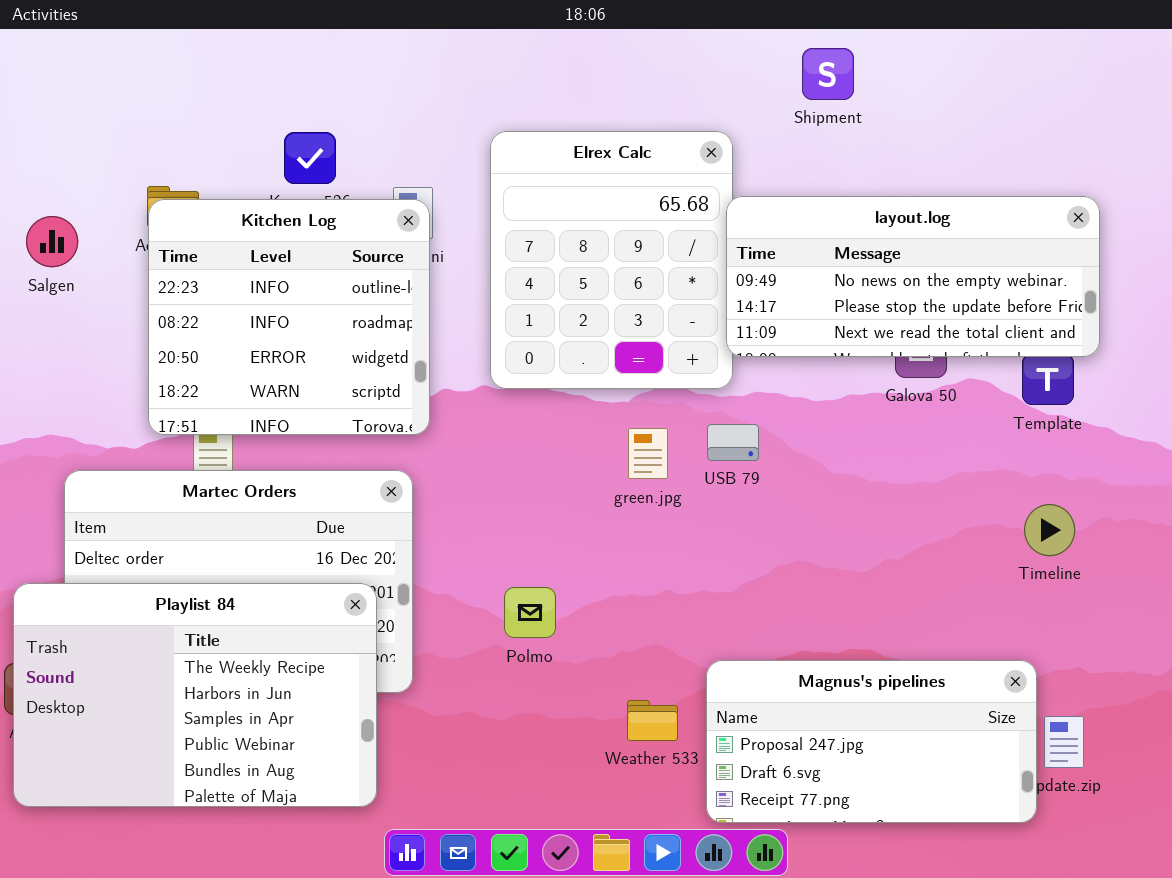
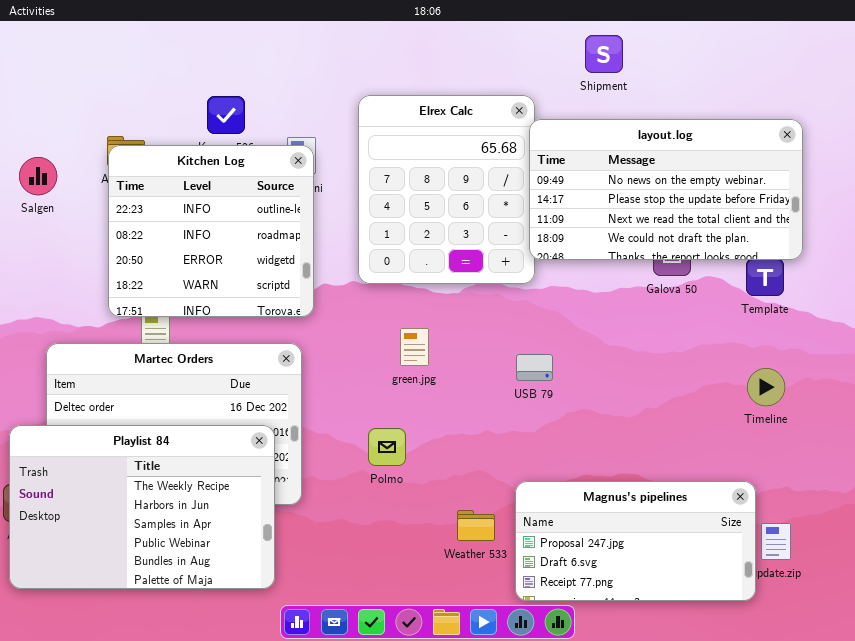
layout.log: [726,196,1100,357] -> [529,119,803,260], resized
USB 79: [707,424,759,461] -> [516,354,553,381], moved
green.jpg: [628,428,668,479] -> [400,328,429,366], moved

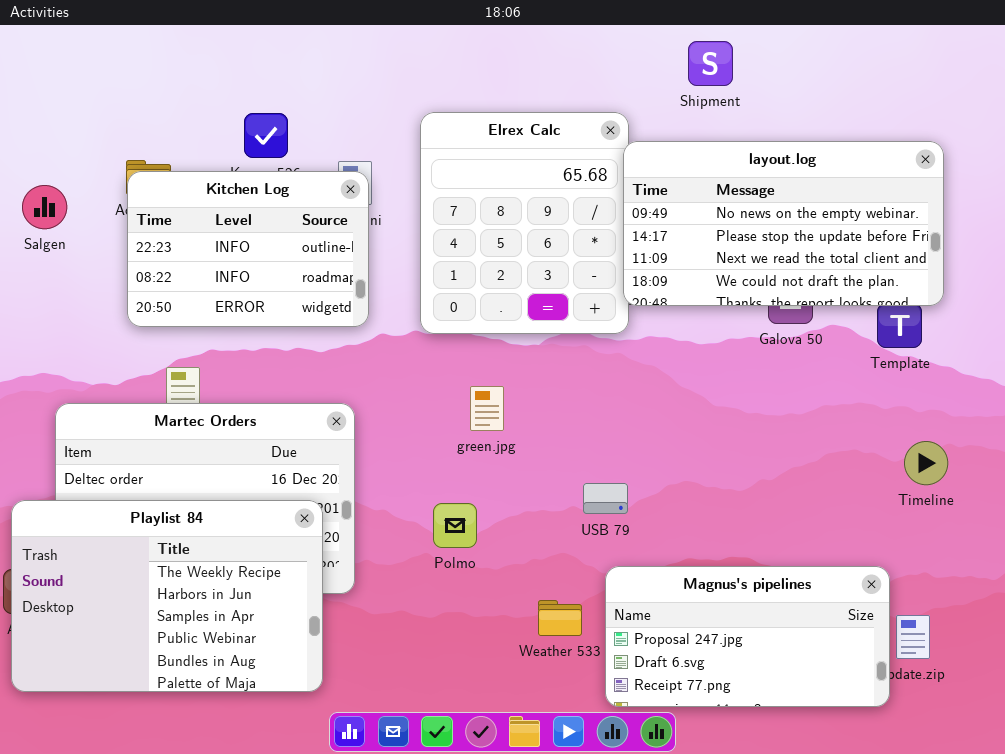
Kitchen Log: [108,145,314,317] -> [127,171,369,327], resized
USB 79: [516,354,553,381] -> [583,483,628,514], moved
Timeline: [747,368,785,406] -> [904,441,948,485], moved

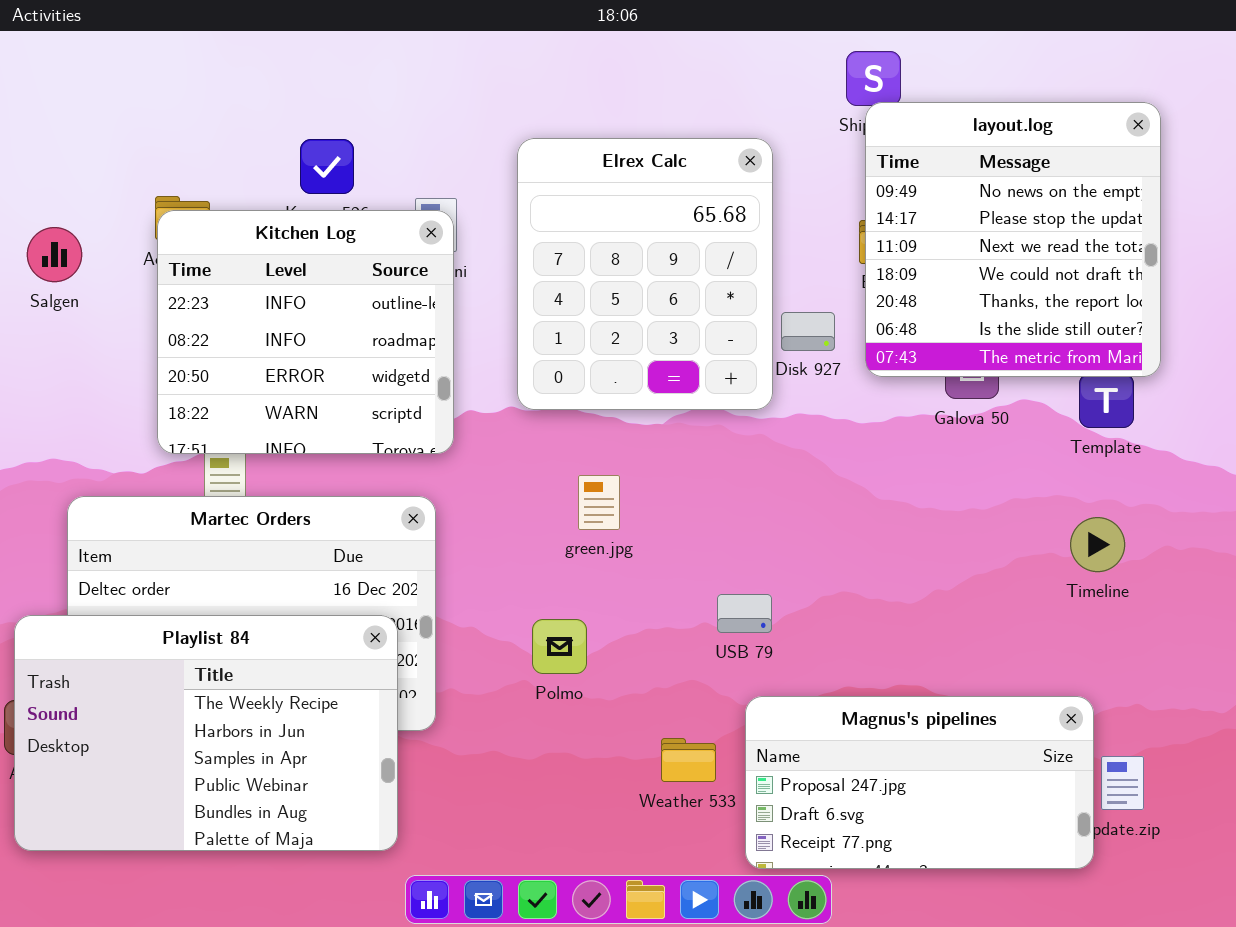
layout.log: [623,141,944,306] -> [865,102,1161,377], resized
Kitchen Log: [127,171,369,327] -> [157,210,454,454], resized
Timeline: [904,441,948,485] -> [1070,517,1125,572], moved

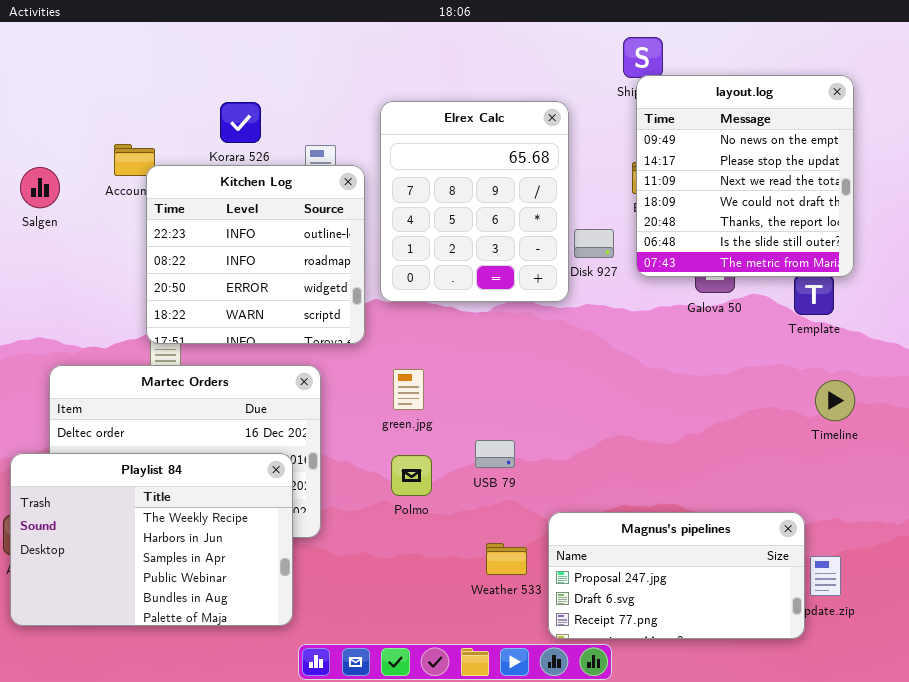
Kitchen Log: [157,210,454,454] -> [146,165,365,344], moved
green.jpg: [578,475,620,530] -> [393,369,424,410], moved
Timeline: [1070,517,1125,572] -> [815,380,855,421], moved
USB 79: [717,594,772,633] -> [475,440,515,468], moved

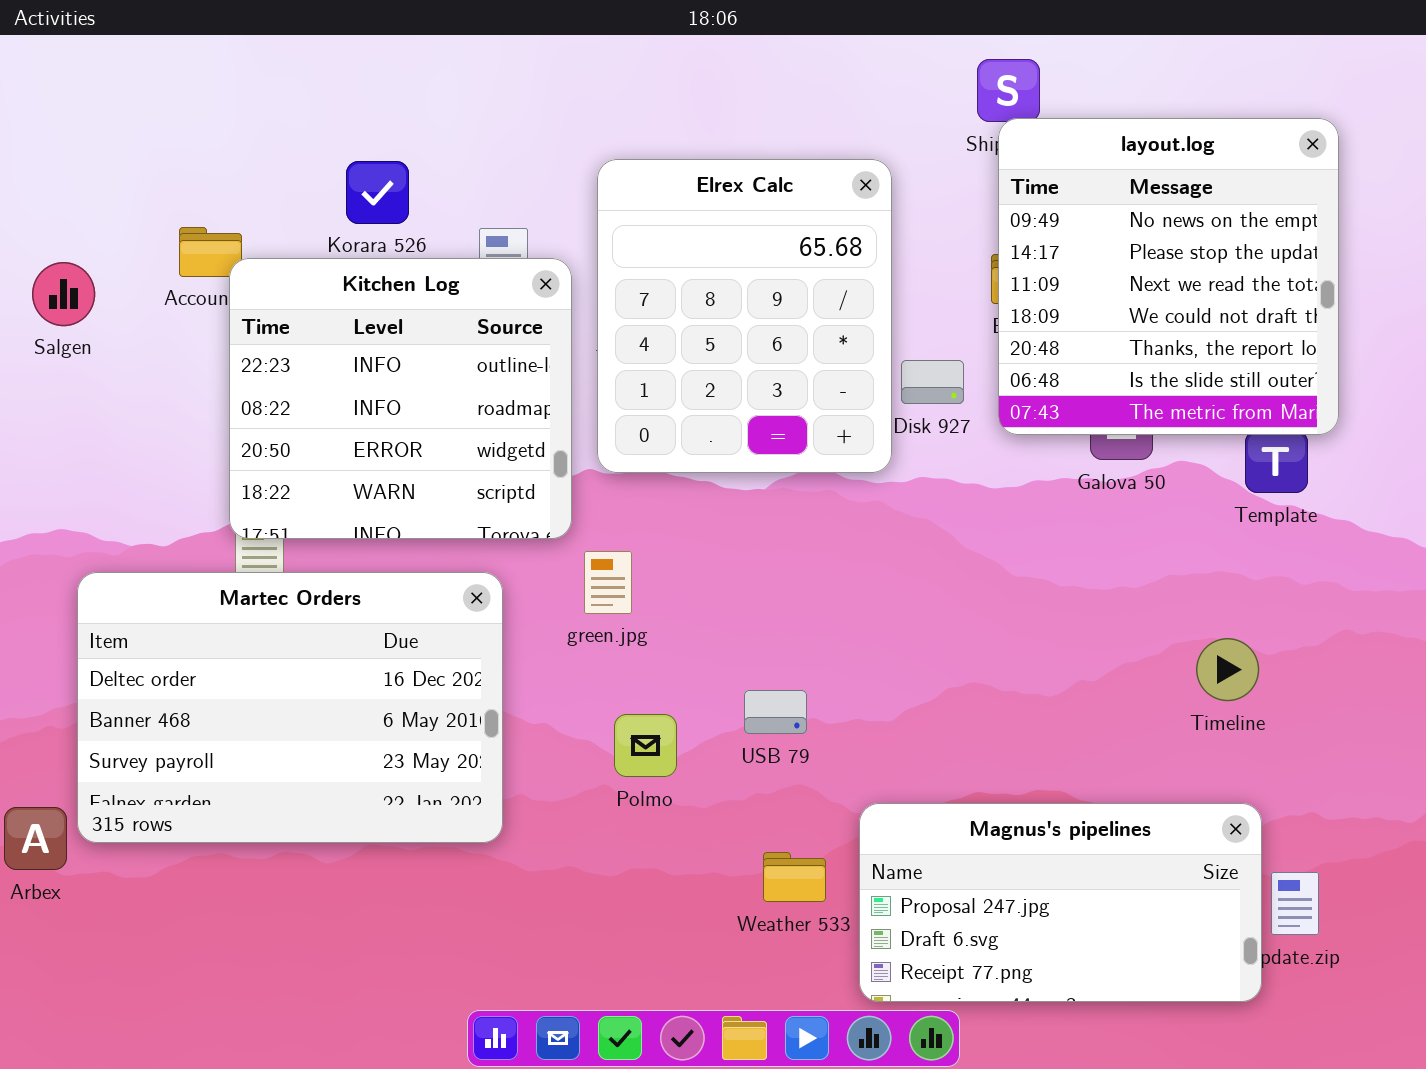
green.jpg: [393,369,424,410] -> [584,551,632,614], moved
Timeline: [815,380,855,421] -> [1196,638,1259,701], moved
Playlist 84: [10,453,293,626] -> none, closed

